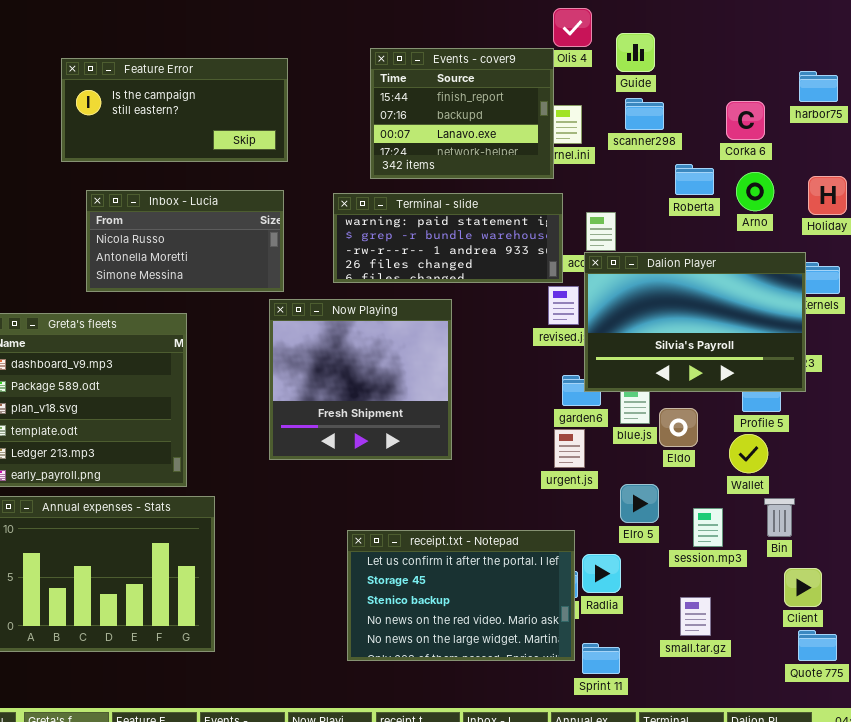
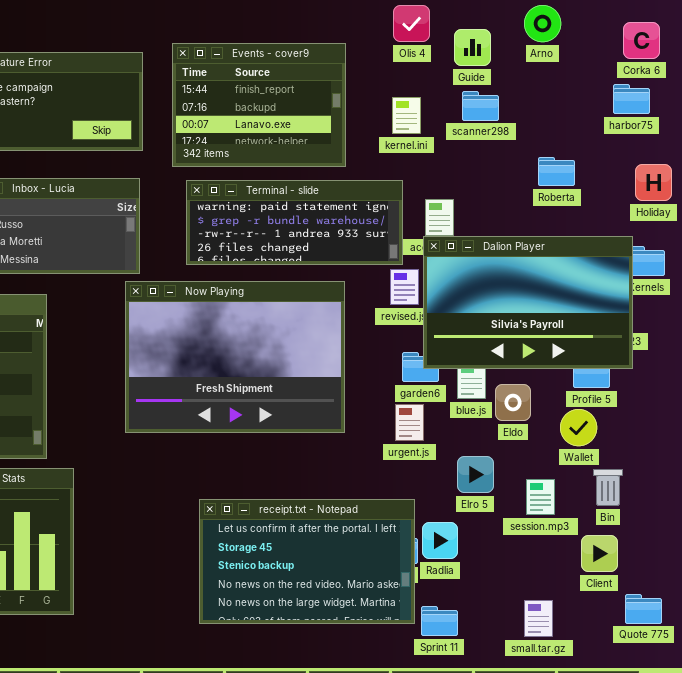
Events - cover9: [370,48,554,179] -> [172,43,346,167], moved
harbor75: [799,71,838,102] -> [613,84,650,114], moved
Corka 6: [726,101,765,140] -> [623,22,660,59], moved
Roberta: [675,164,714,195] -> [538,157,575,186], moved
Arno: [736,172,774,211] -> [524,5,561,42], moved
Now Playing: [269,299,452,460] -> [125,281,345,433], resized
Client: [784,568,822,607] -> [581,535,618,572], moved
small.tar.gz: [680,597,711,636] -> [524,600,553,637], moved

